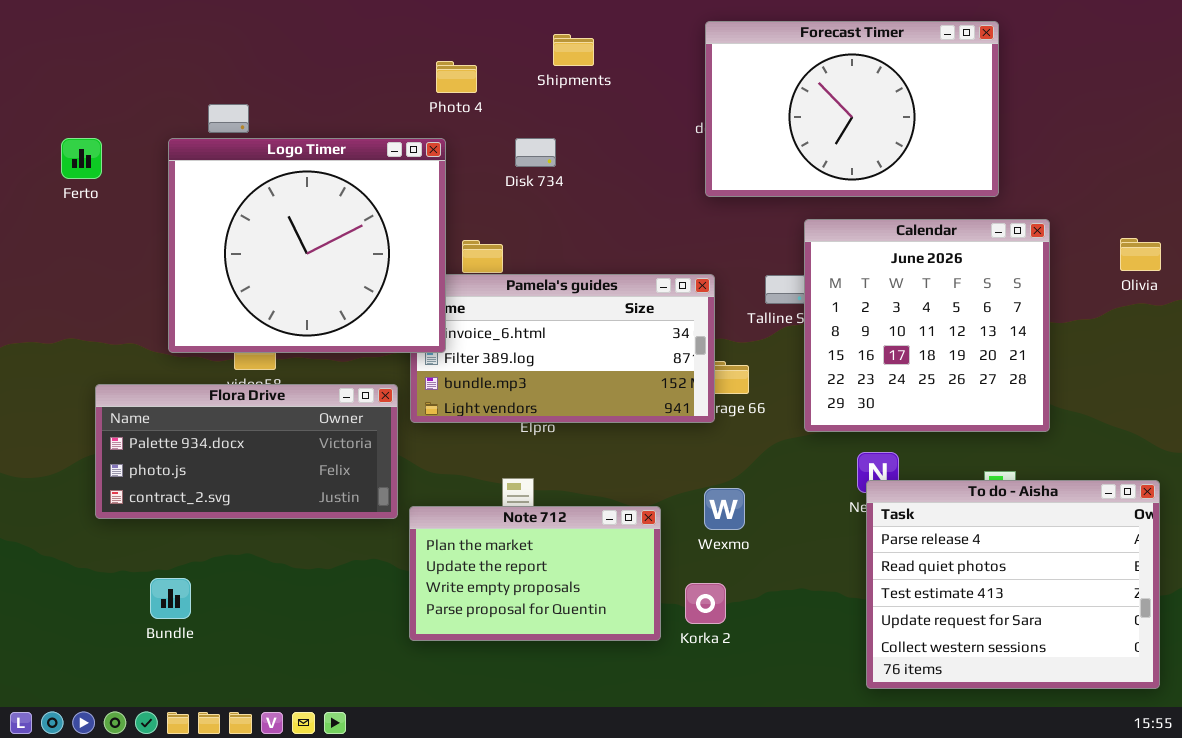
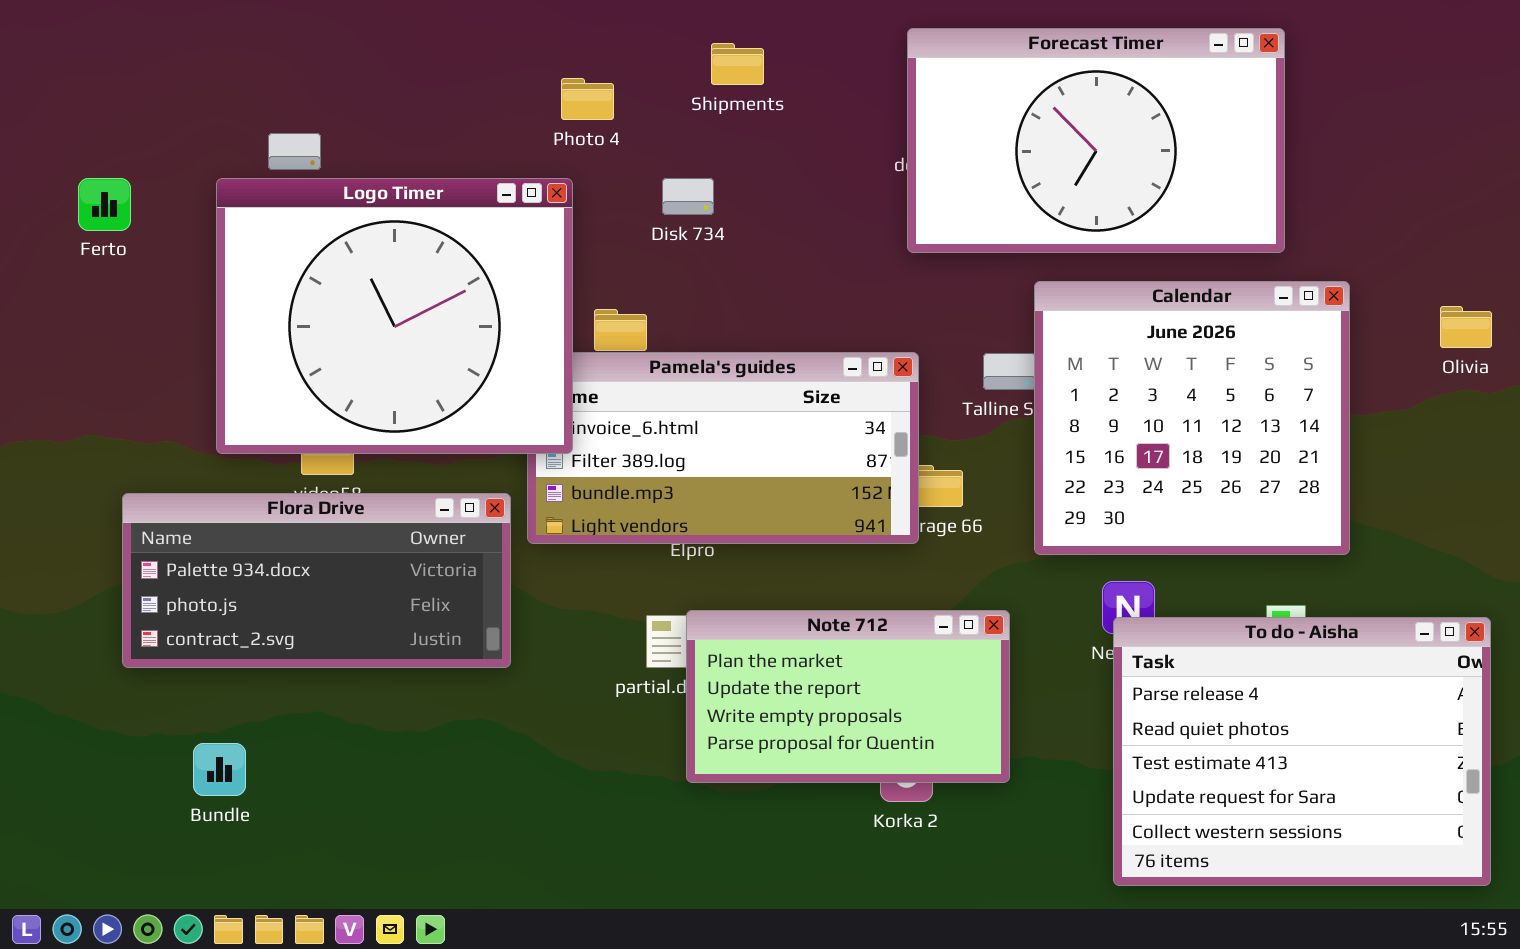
Note 712: [409,506,661,641] -> [686,610,1010,783], moved

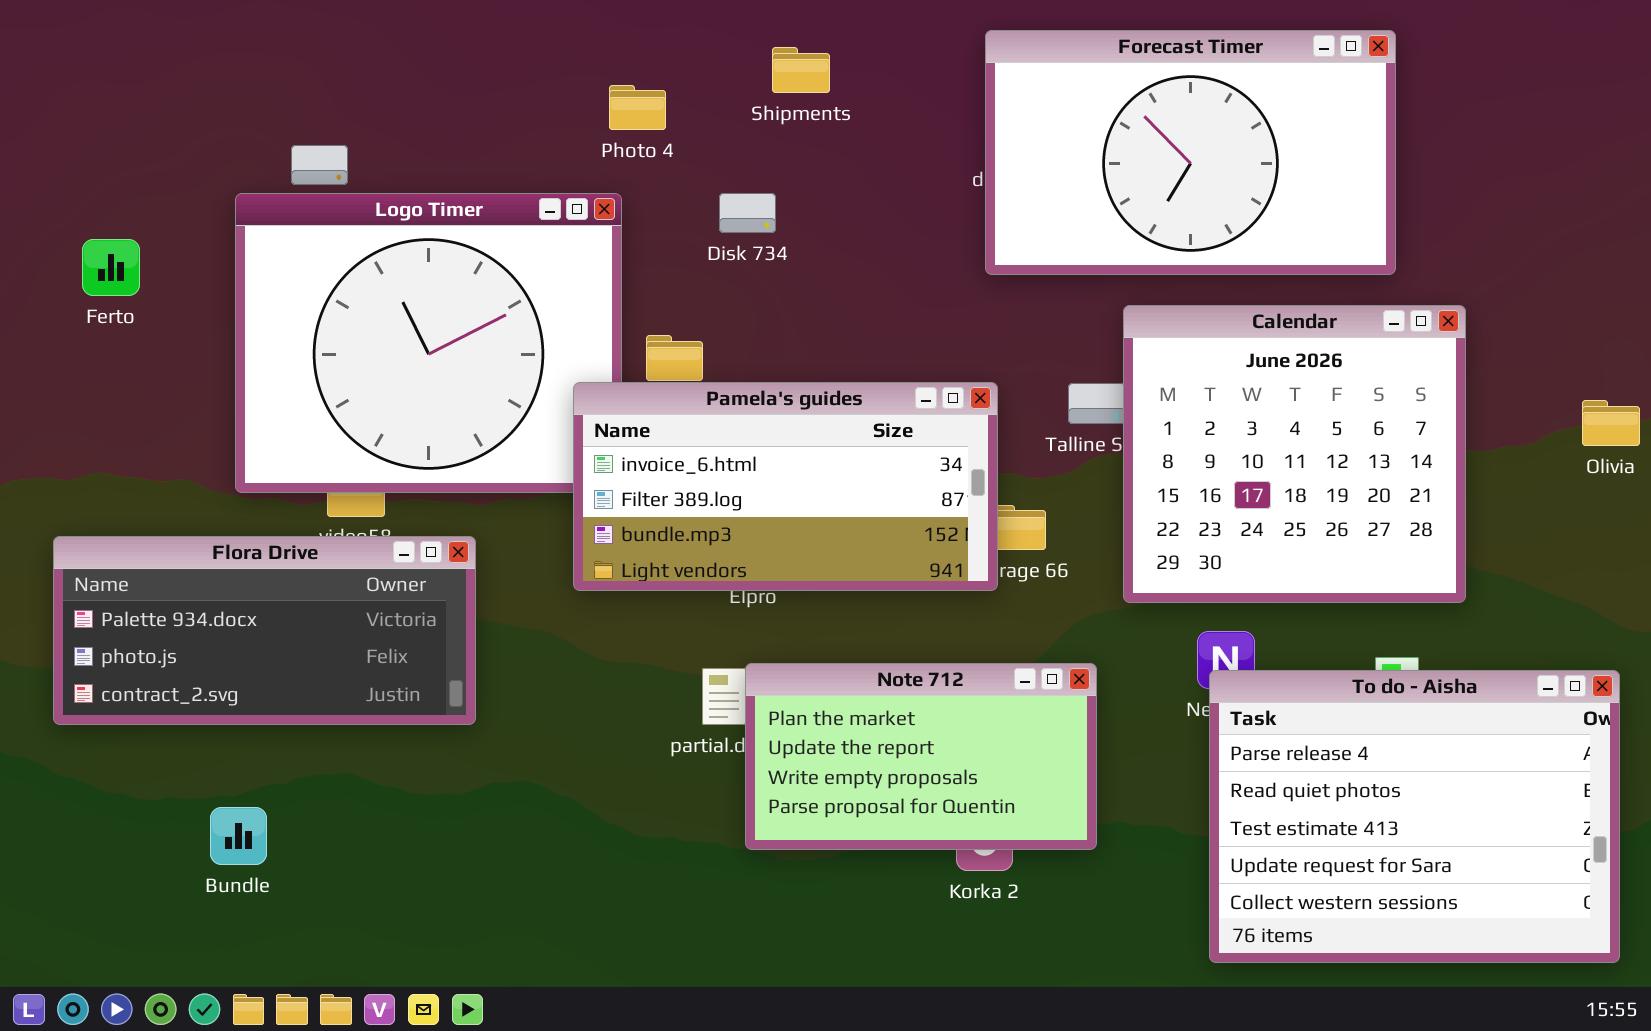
Ferto: [78,178,131,231] -> [82,239,140,296], moved
Olivia: [1440,306,1492,348] -> [1582,400,1640,446], moved
Pamela's guides: [527,352,919,544] -> [573,382,998,591], raised
Flora Drive: [122,493,511,668] -> [53,536,476,725], moved

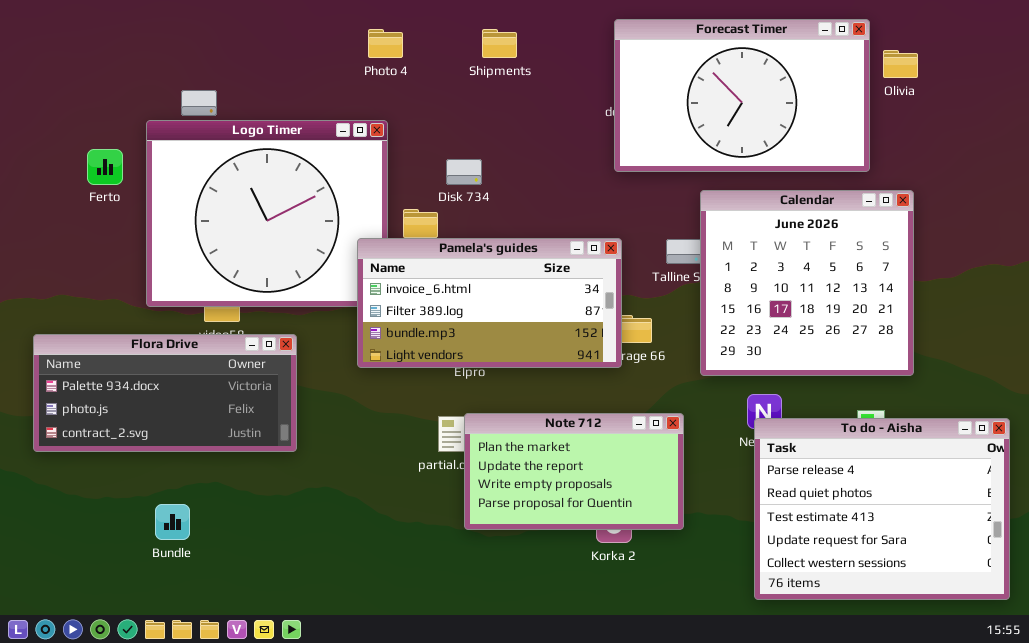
Photo 4: [609,85,666,130] -> [368,29,403,58], moved
Disk 734: [719,193,776,233] -> [446,159,482,185], moved
Ferto: [82,239,140,296] -> [87,149,123,185], moved
Olivia: [1582,400,1640,446] -> [883,50,918,78], moved
Bundle: [210,807,267,865] -> [155,504,190,540], moved

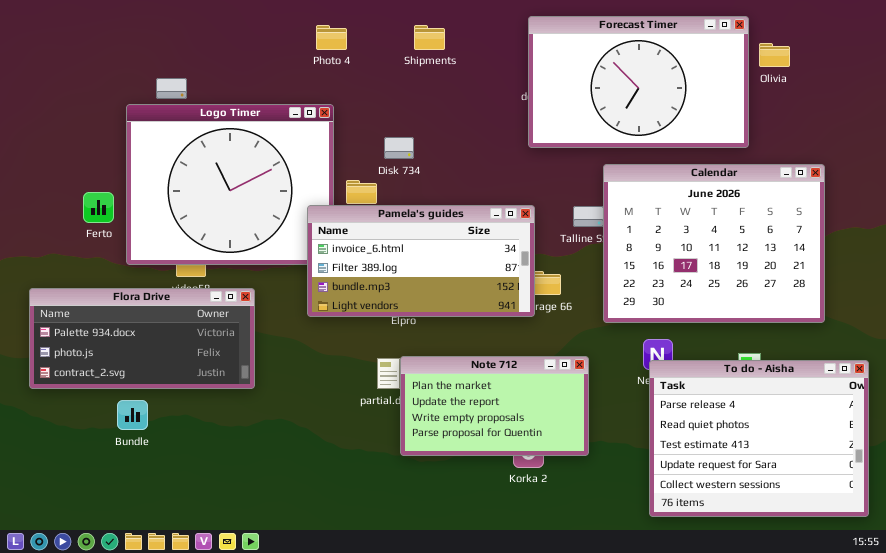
Ferto: [87,149,123,185] -> [83,192,114,223], moved
Calendar: [700,190,914,376] -> [603,164,825,323], resized
Bundle: [155,504,190,540] -> [117,400,148,430], moved

